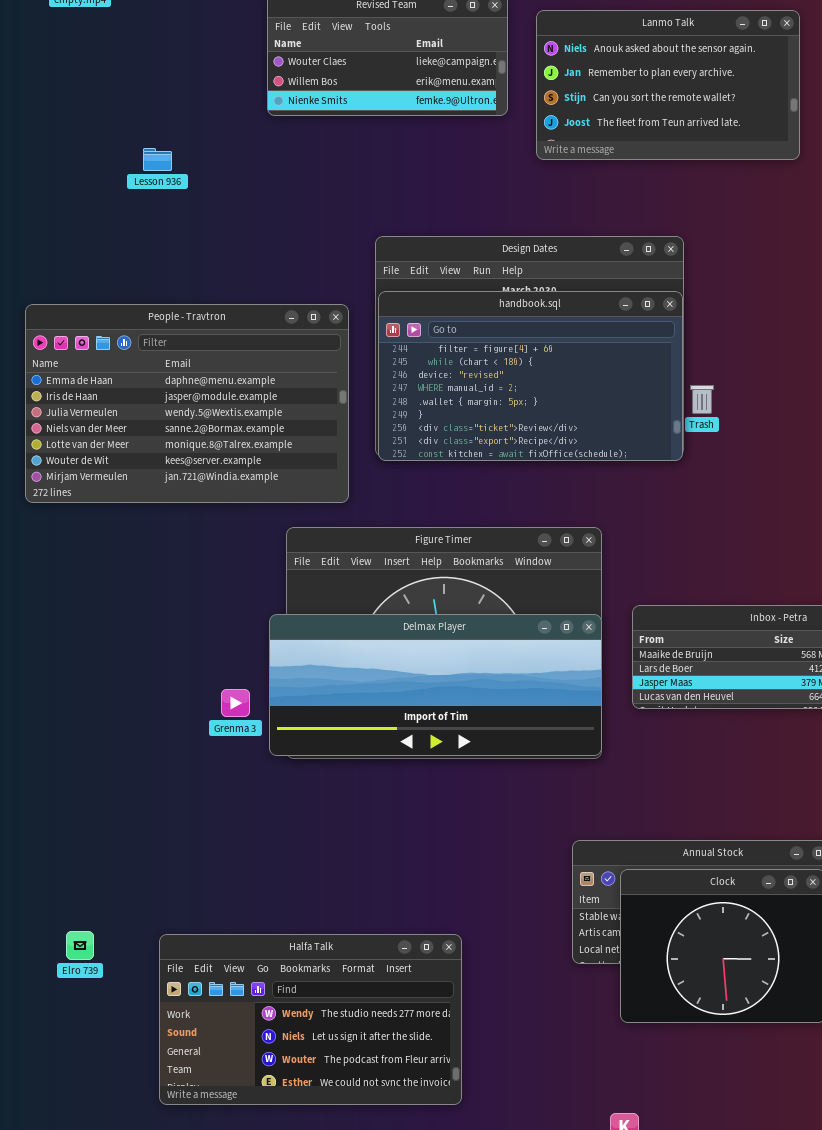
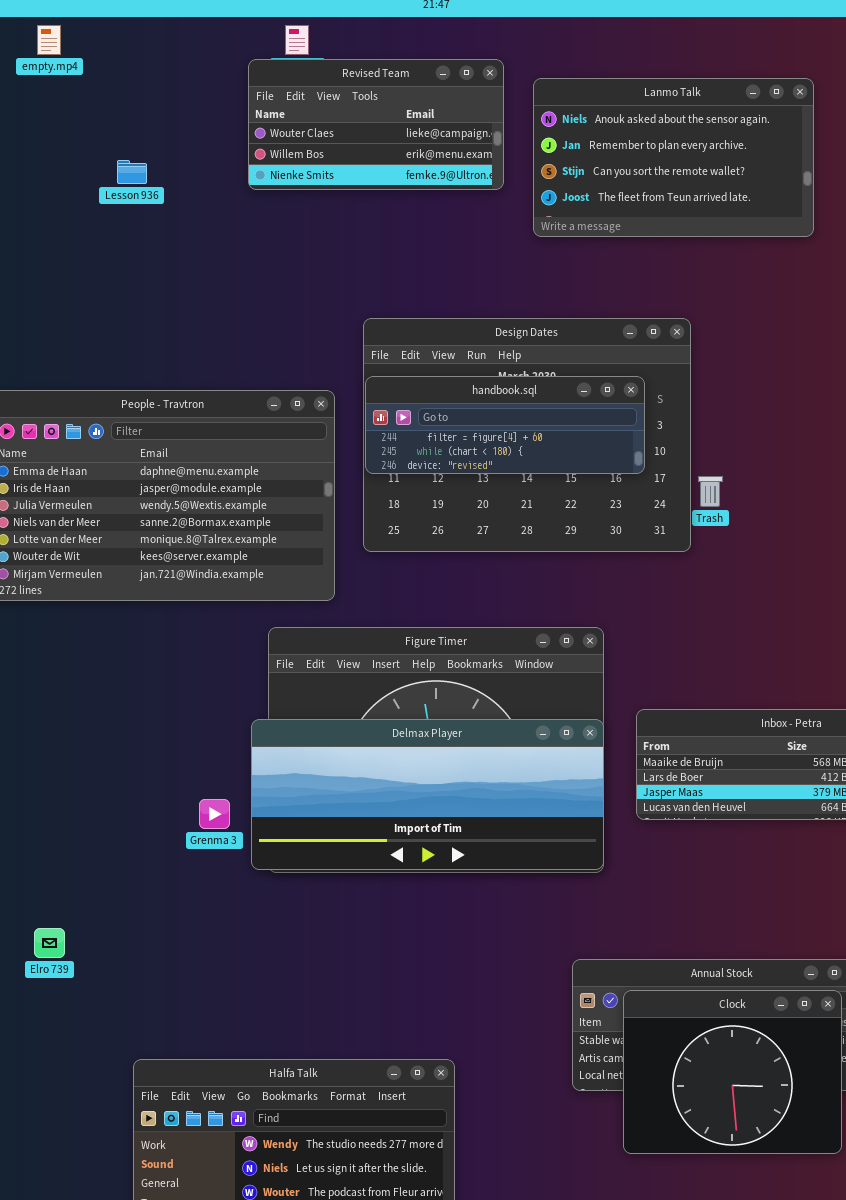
Lesson 936: [143,148,172,171] -> [117,160,147,184], moved
handbook.sql: [378,291,683,461] -> [365,376,645,474], resized
Elro 739: [66,931,94,960] -> [34,928,65,958], moved

